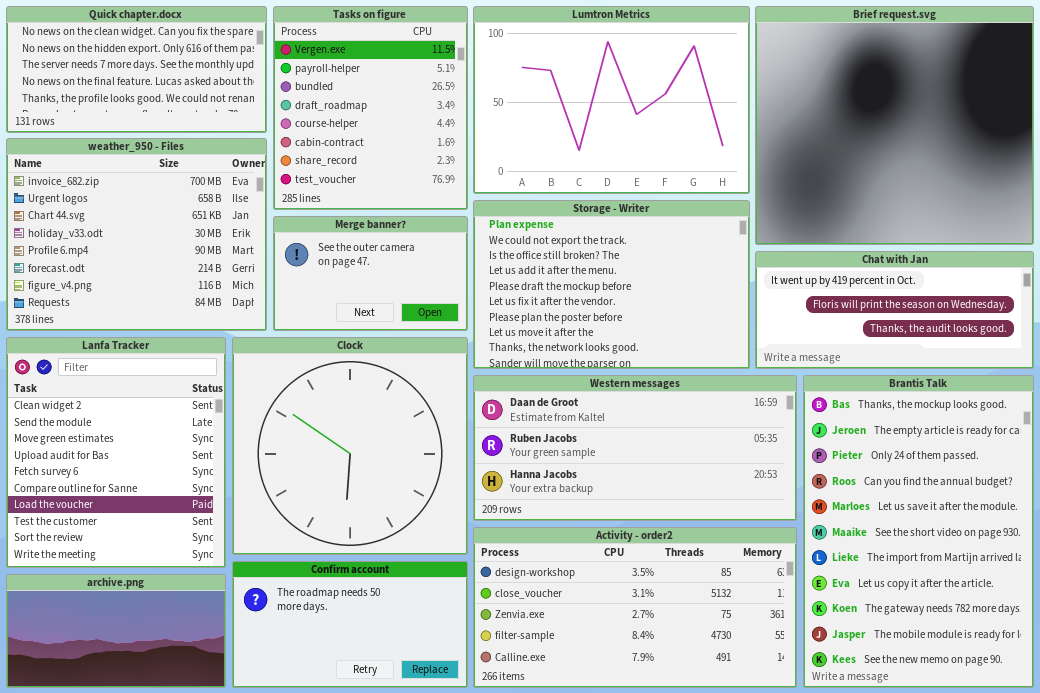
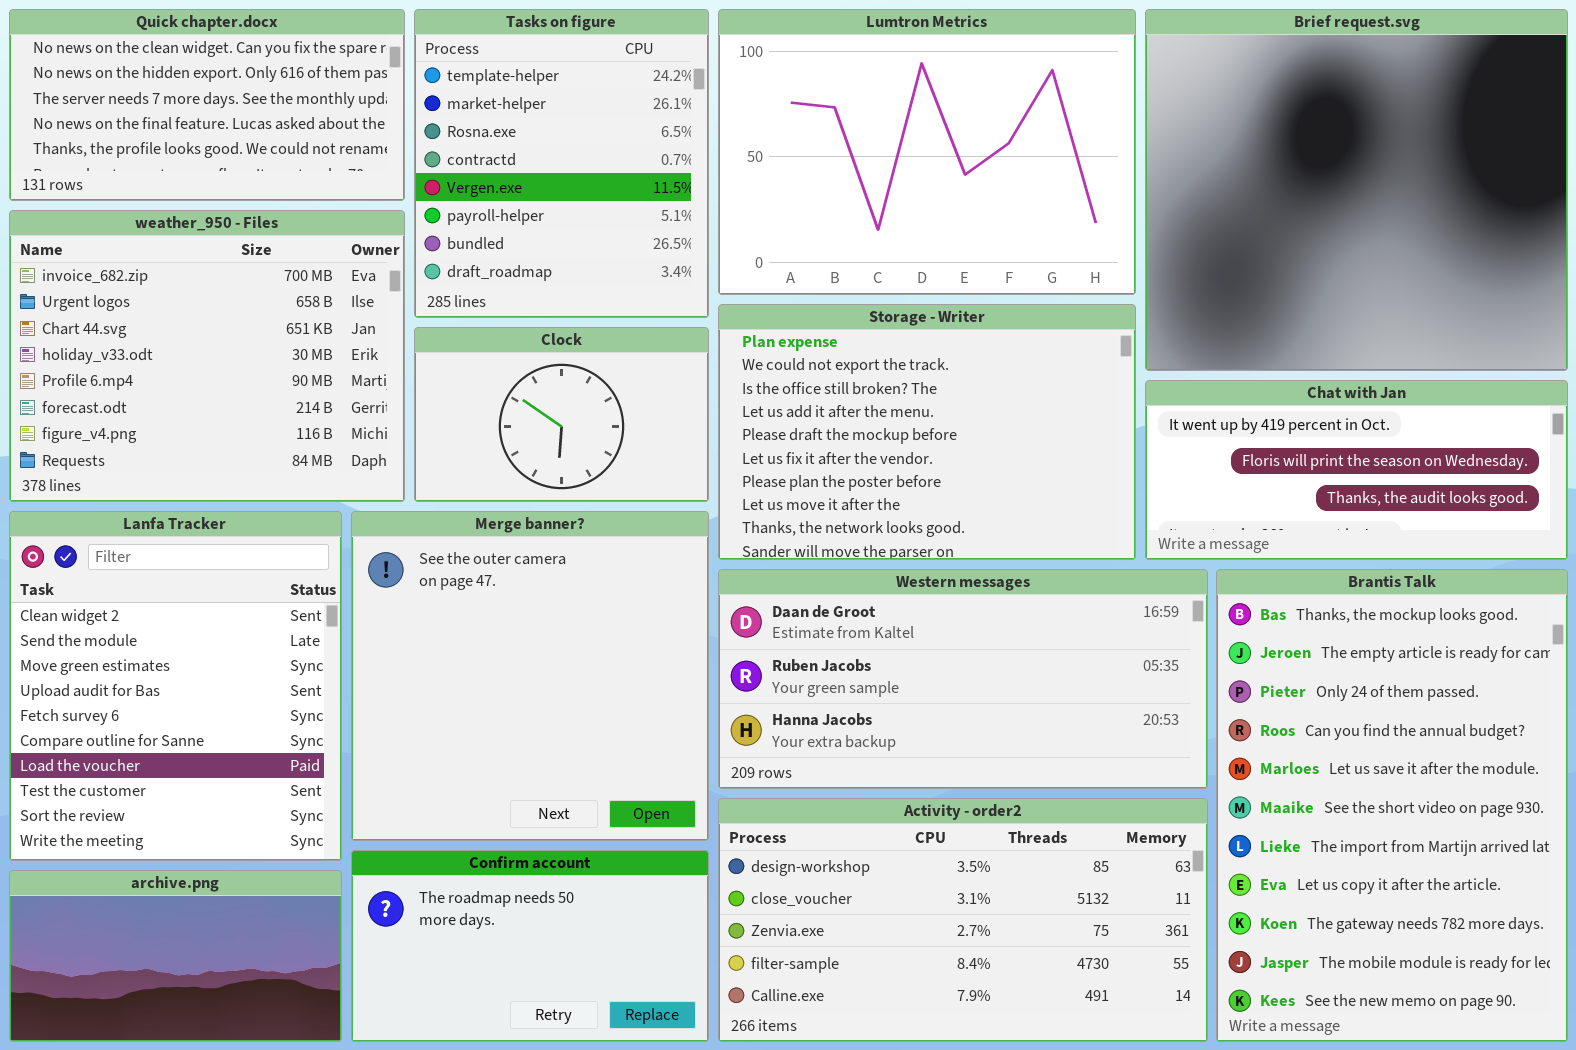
Tasks on figure: [273,6,468,210] -> [414,9,709,318], scrolled up 4 rows
Merge banner?: [273,216,468,331] -> [351,511,709,841], moved, resized
Clock: [232,337,468,555] -> [414,327,709,502], moved, resized

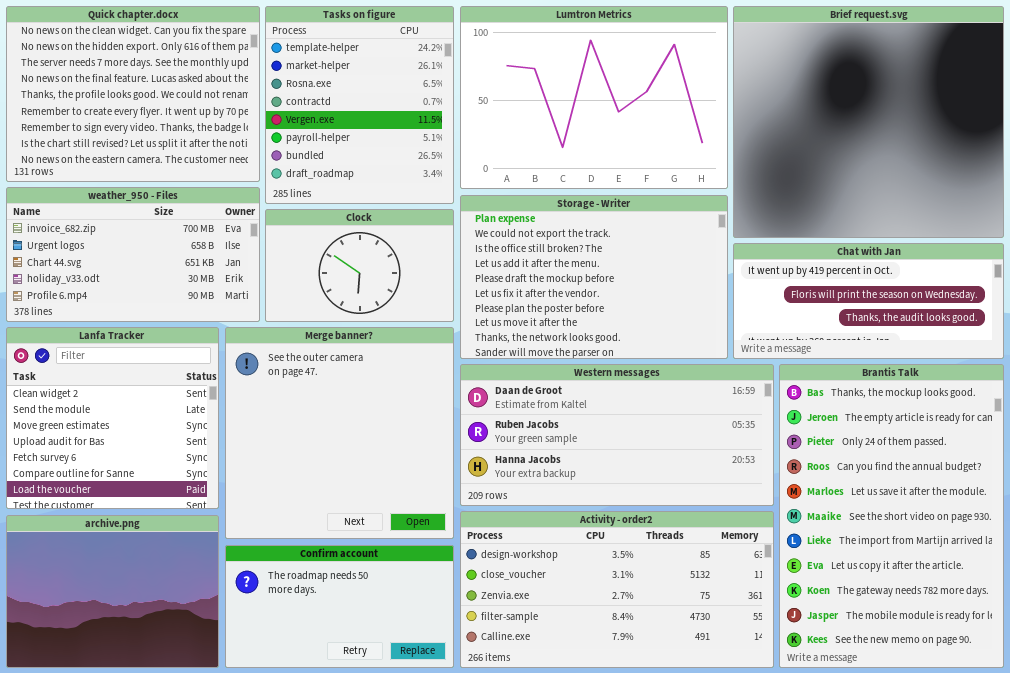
Quick chapter.docx: [9,9,405,201] -> [6,6,260,182], resized
weather_950 - Files: [9,210,405,502] -> [6,187,260,322], resized
Lanfa Tracker: [9,511,342,861] -> [6,327,219,509], resized
archive.png: [9,870,342,1042] -> [6,515,219,668], resized

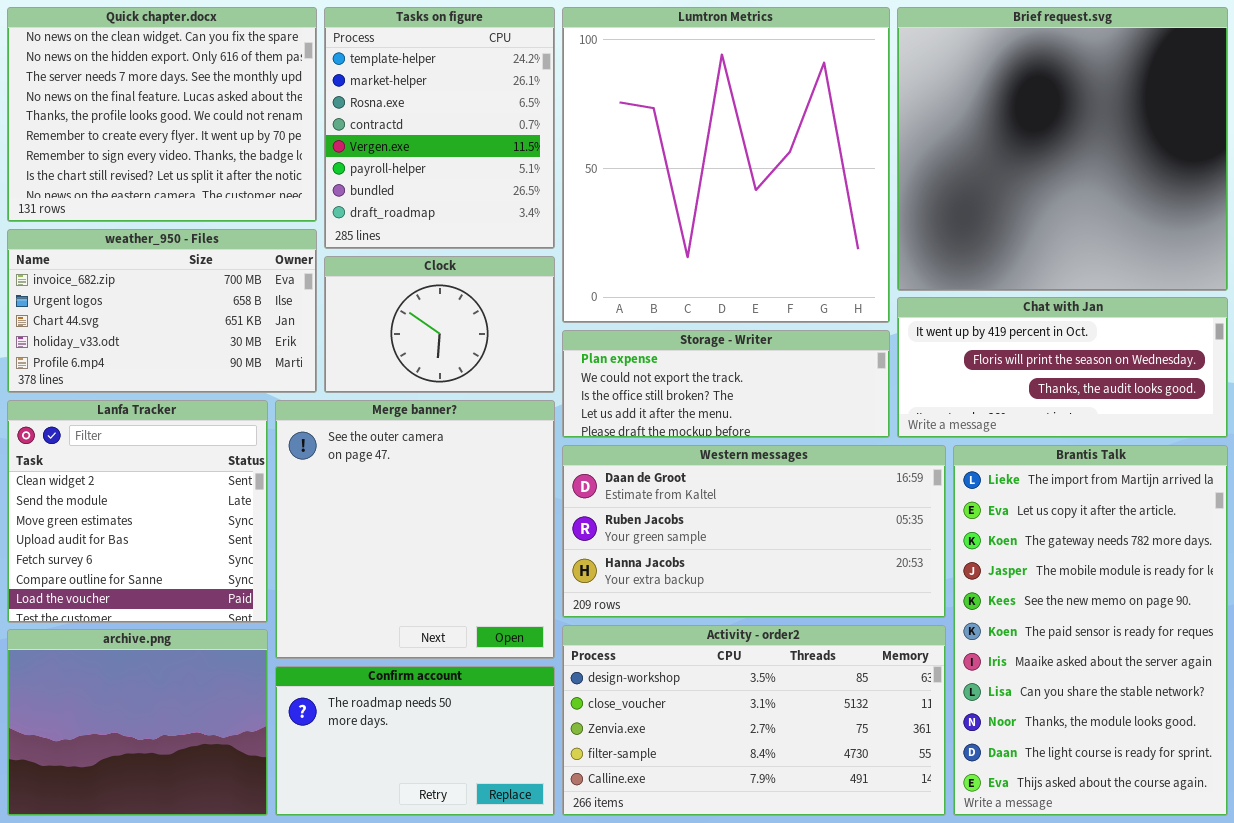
Lumtron Metrics: [460,6,728,189] -> [562,7,890,323], resized
Storage - Writer: [460,195,728,359] -> [562,330,890,438], resized
Brantis Talk: [779,364,1004,668] -> [953,445,1228,816], scrolled down 6 rows

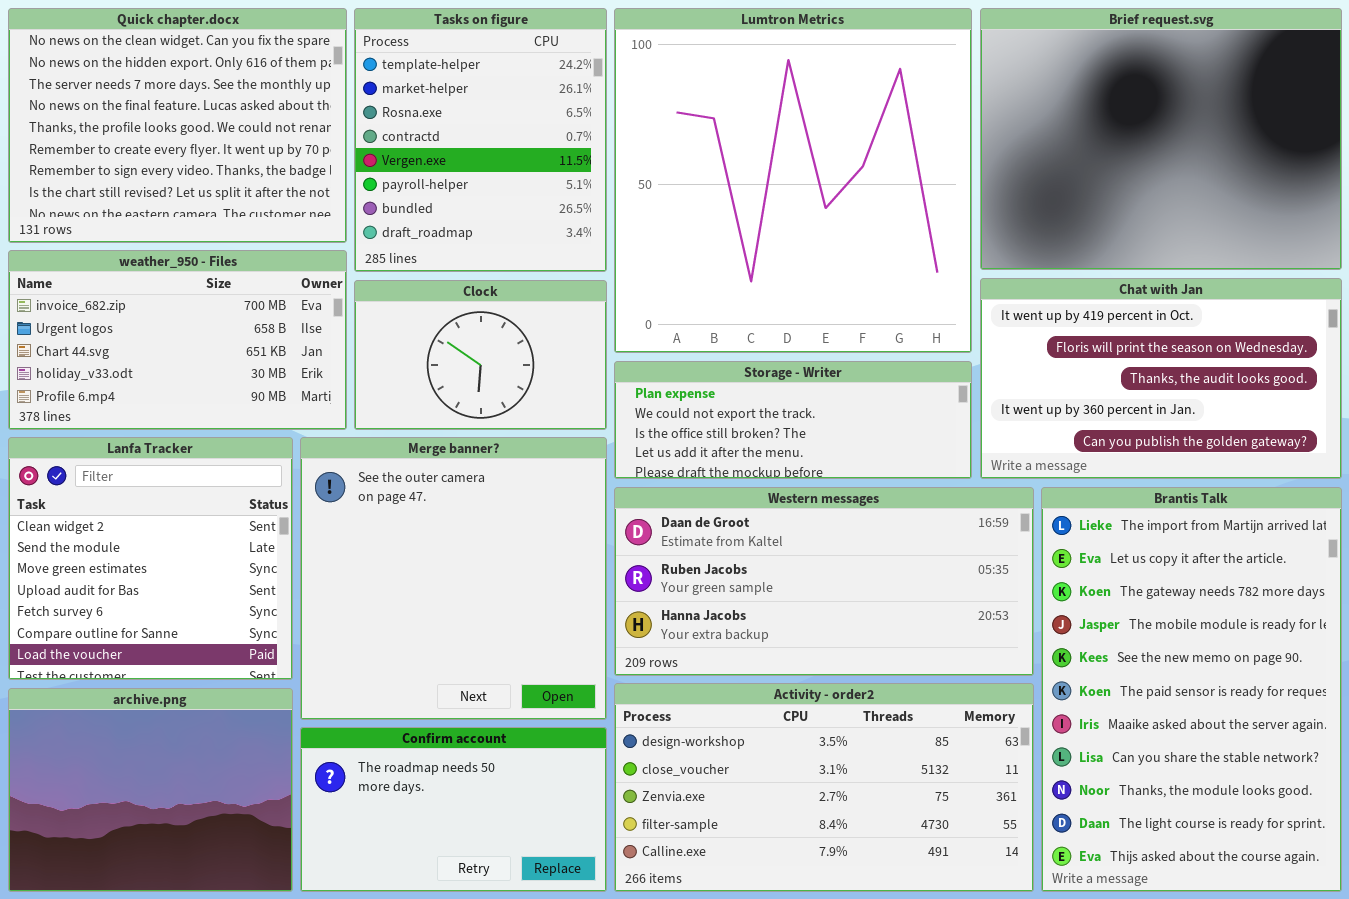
Brief request.svg: [897,7,1228,291] -> [980,8,1342,270], resized
Chat with Jan: [897,297,1228,438] -> [980,278,1342,479], resized

